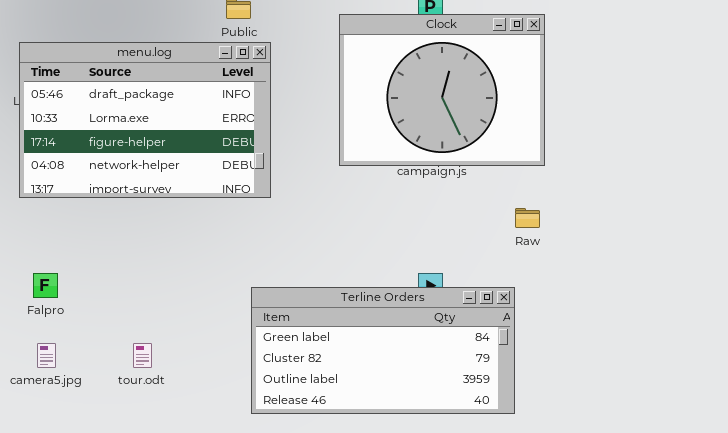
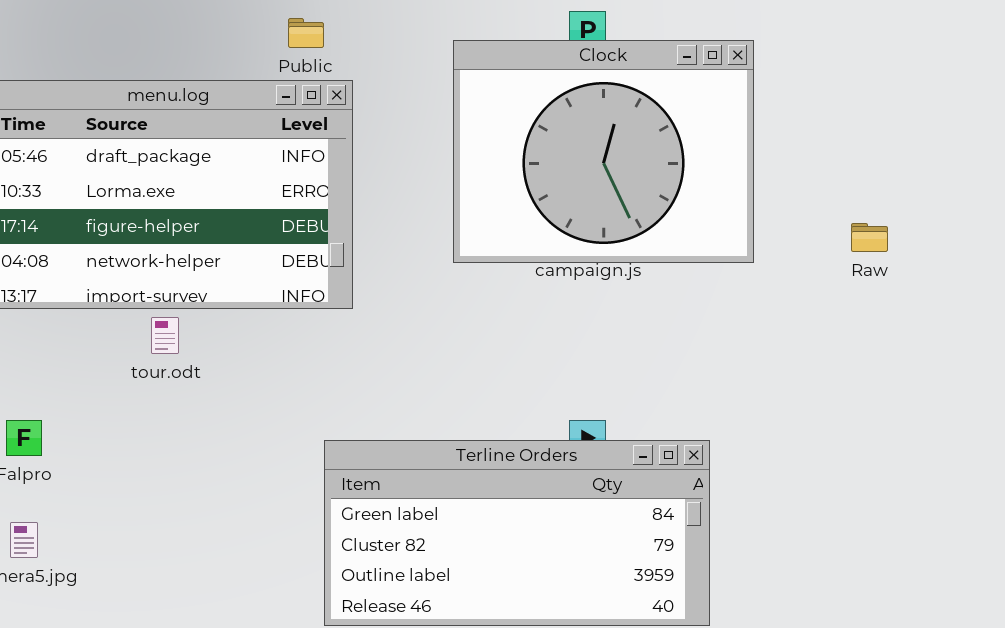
Raw: [515,208,540,228] -> [851,223,888,252], moved
tour.odt: [133,343,152,368] -> [151,317,179,354], moved

